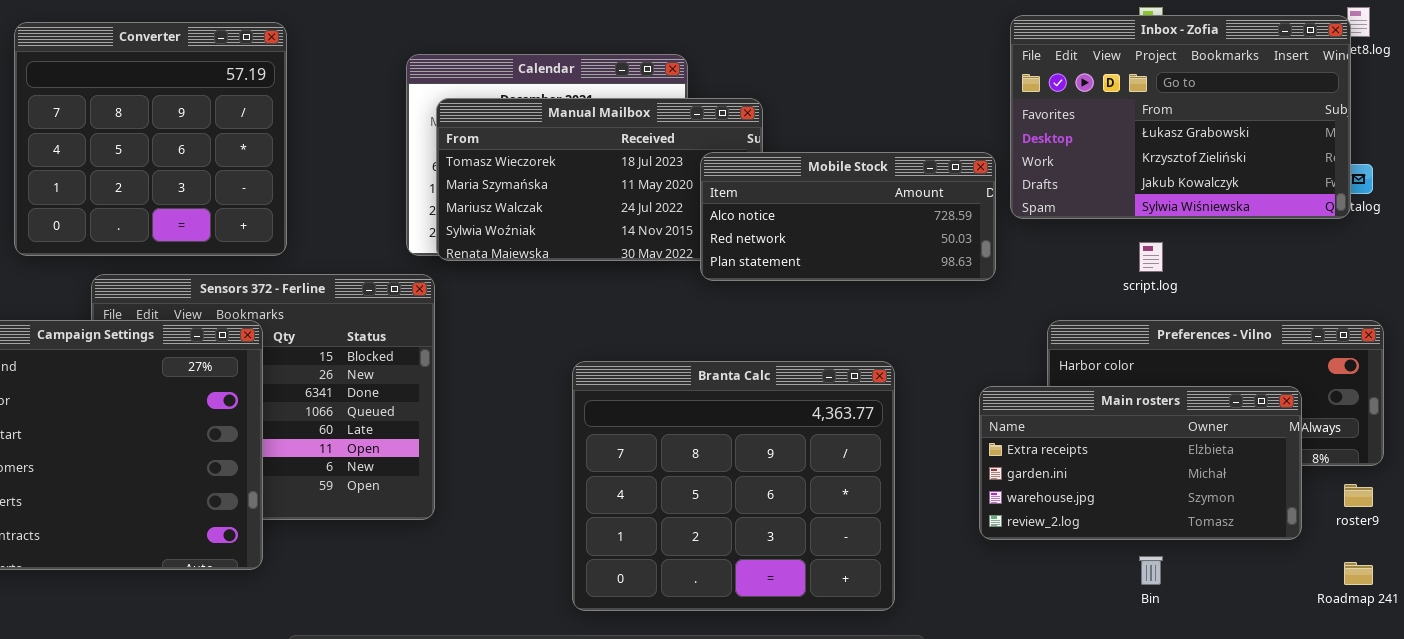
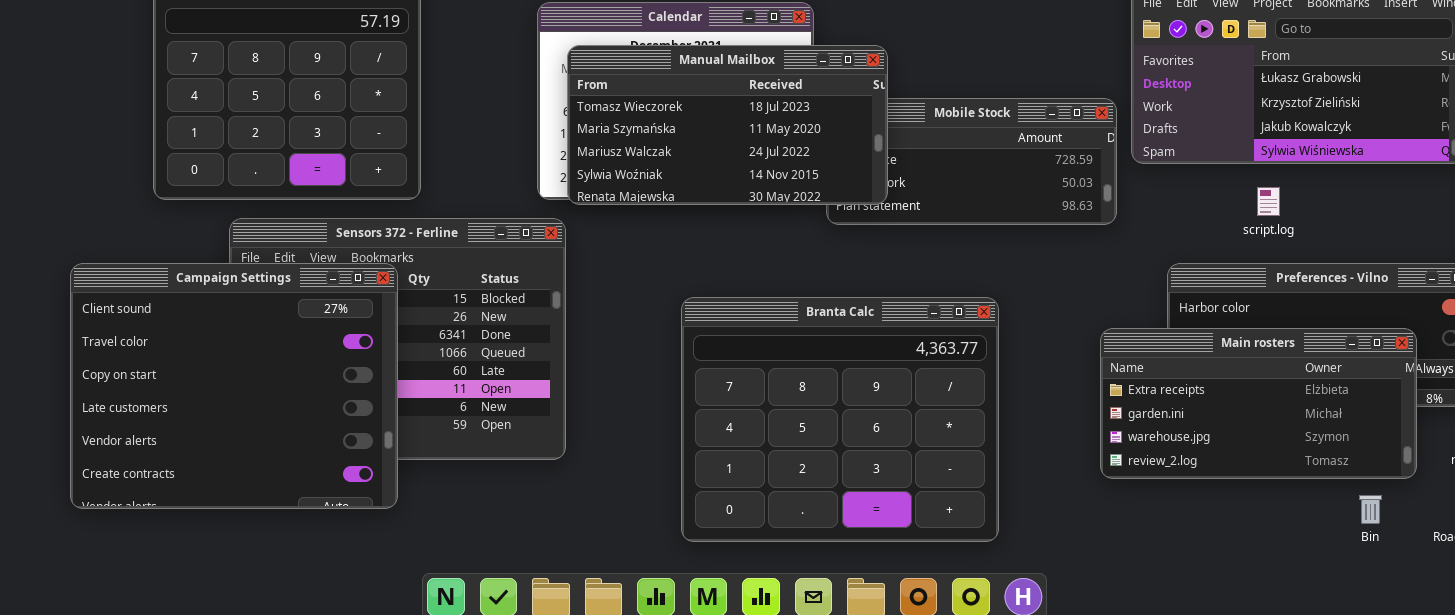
Manual Mailbox: [436,98,763,261] -> [567,45,888,205], raised
Branta Calc: [572,361,895,611] -> [681,297,999,542], moved
Bin: [1139,556,1163,585] -> [1359,495,1382,524], moved

